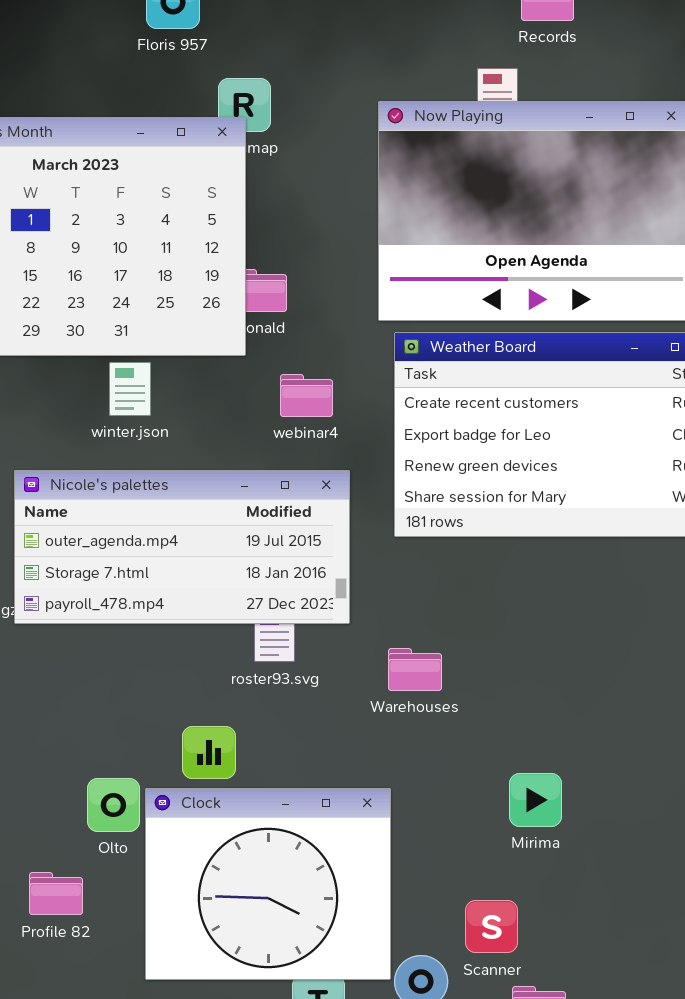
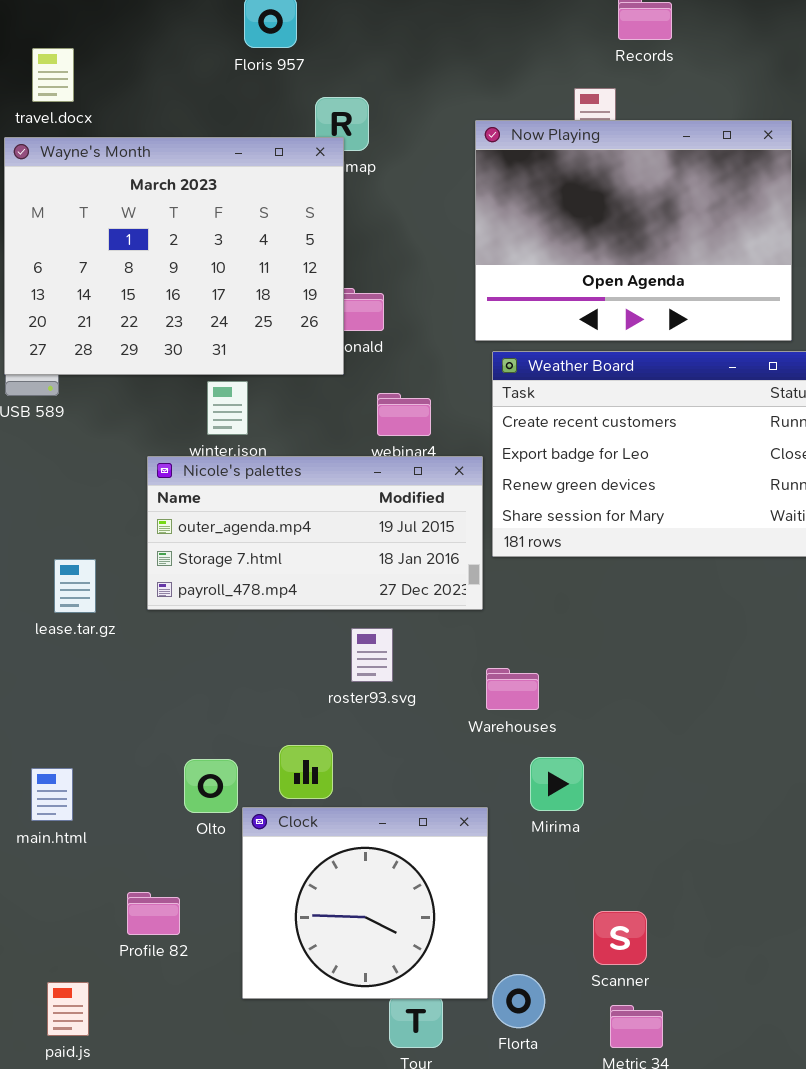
Nicole's palettes: [14,470,350,624] -> [147,456,483,610], moved
Mirima: [509,773,562,827] -> [530,757,584,811], moved
Olto: [87,778,140,832] -> [184,759,238,813], moved
Scanner: [465,900,518,953] -> [593,911,647,965], moved

